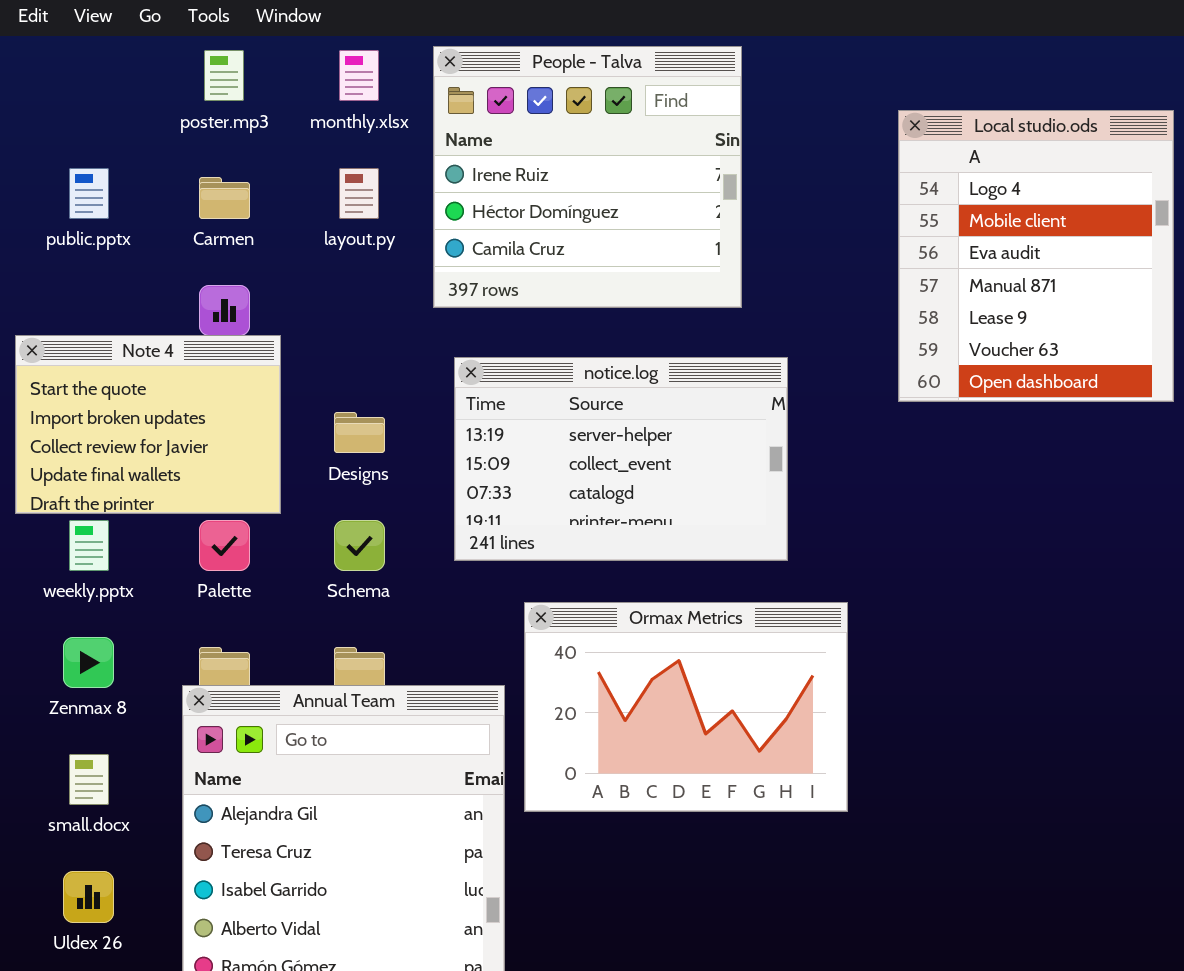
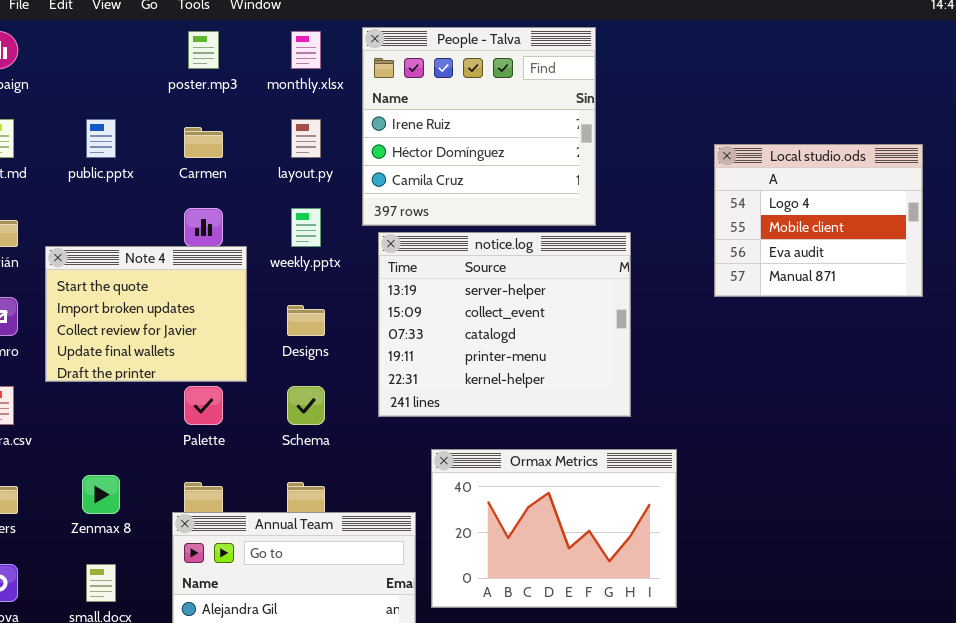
Local studio.ods: [898,110,1174,402] -> [714,144,923,297], resized
notice.log: [454,357,788,561] -> [378,232,631,417], resized
weekly.pptx: [69,520,109,571] -> [291,208,321,247], moved

